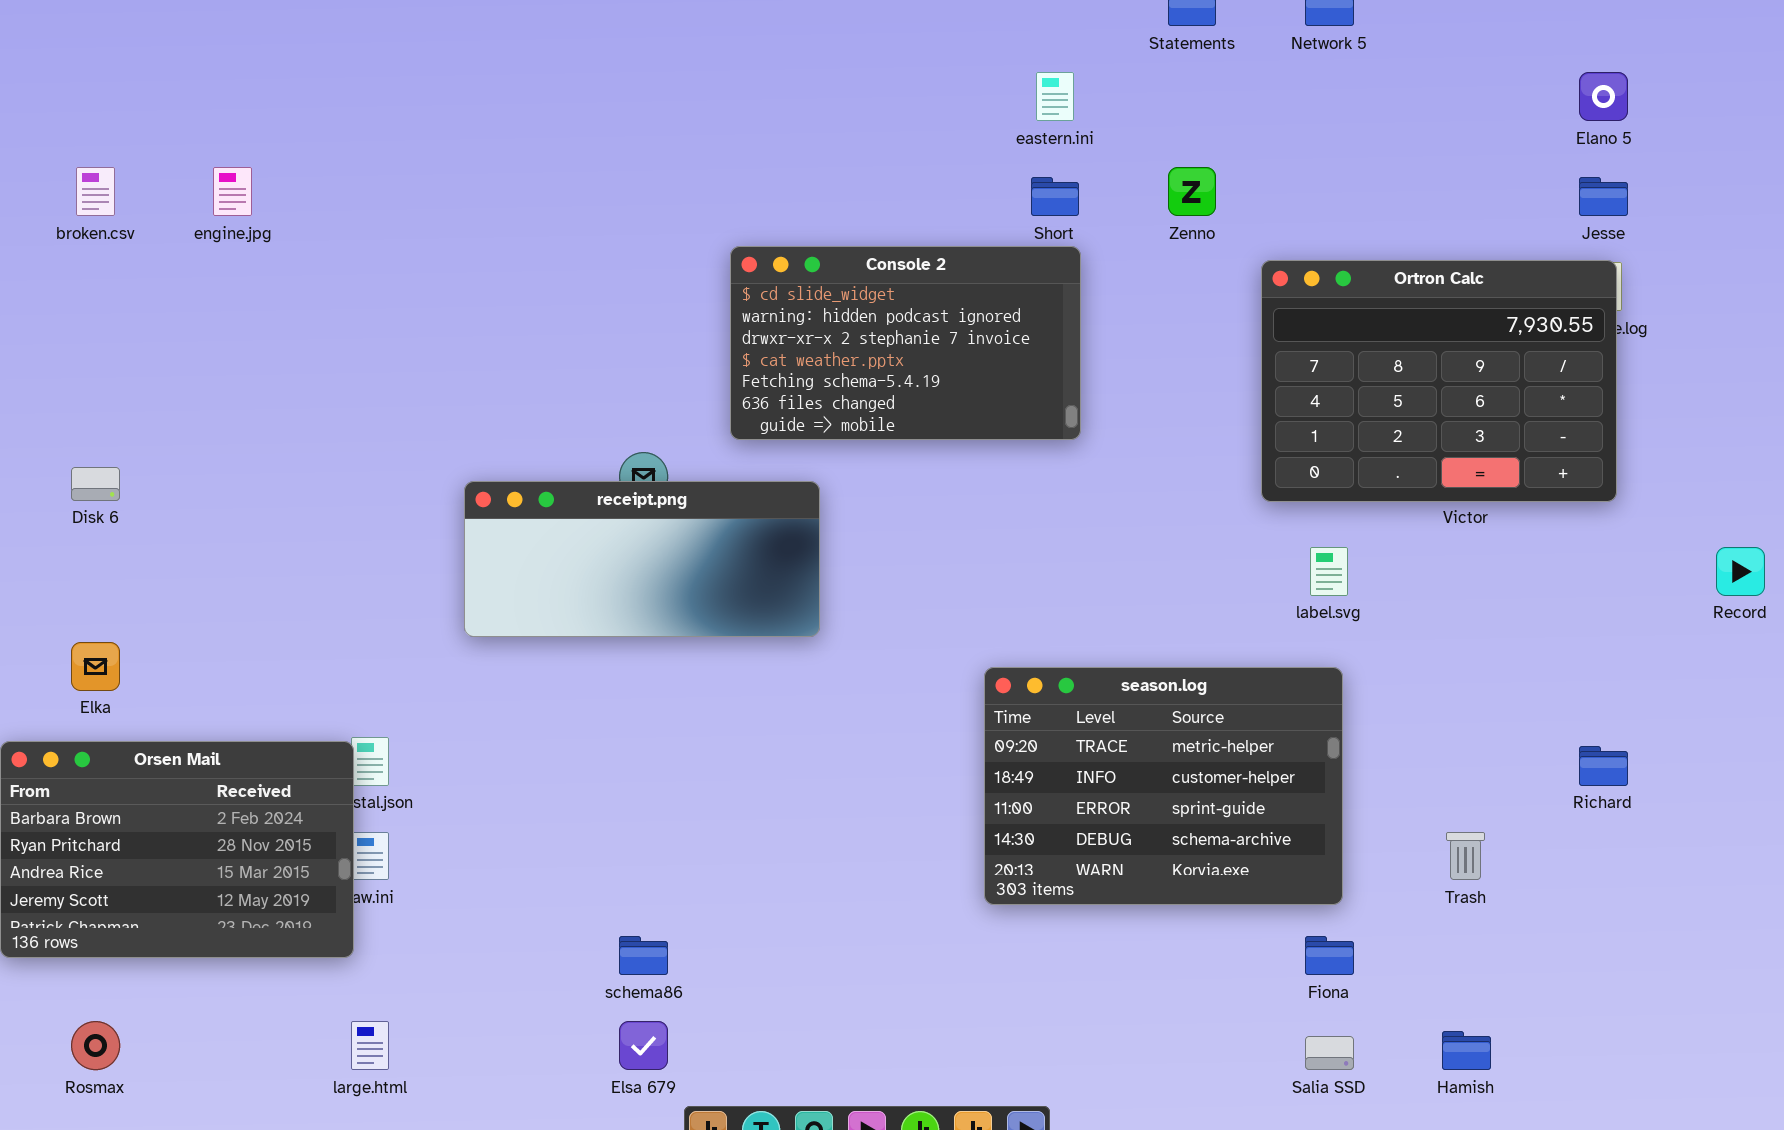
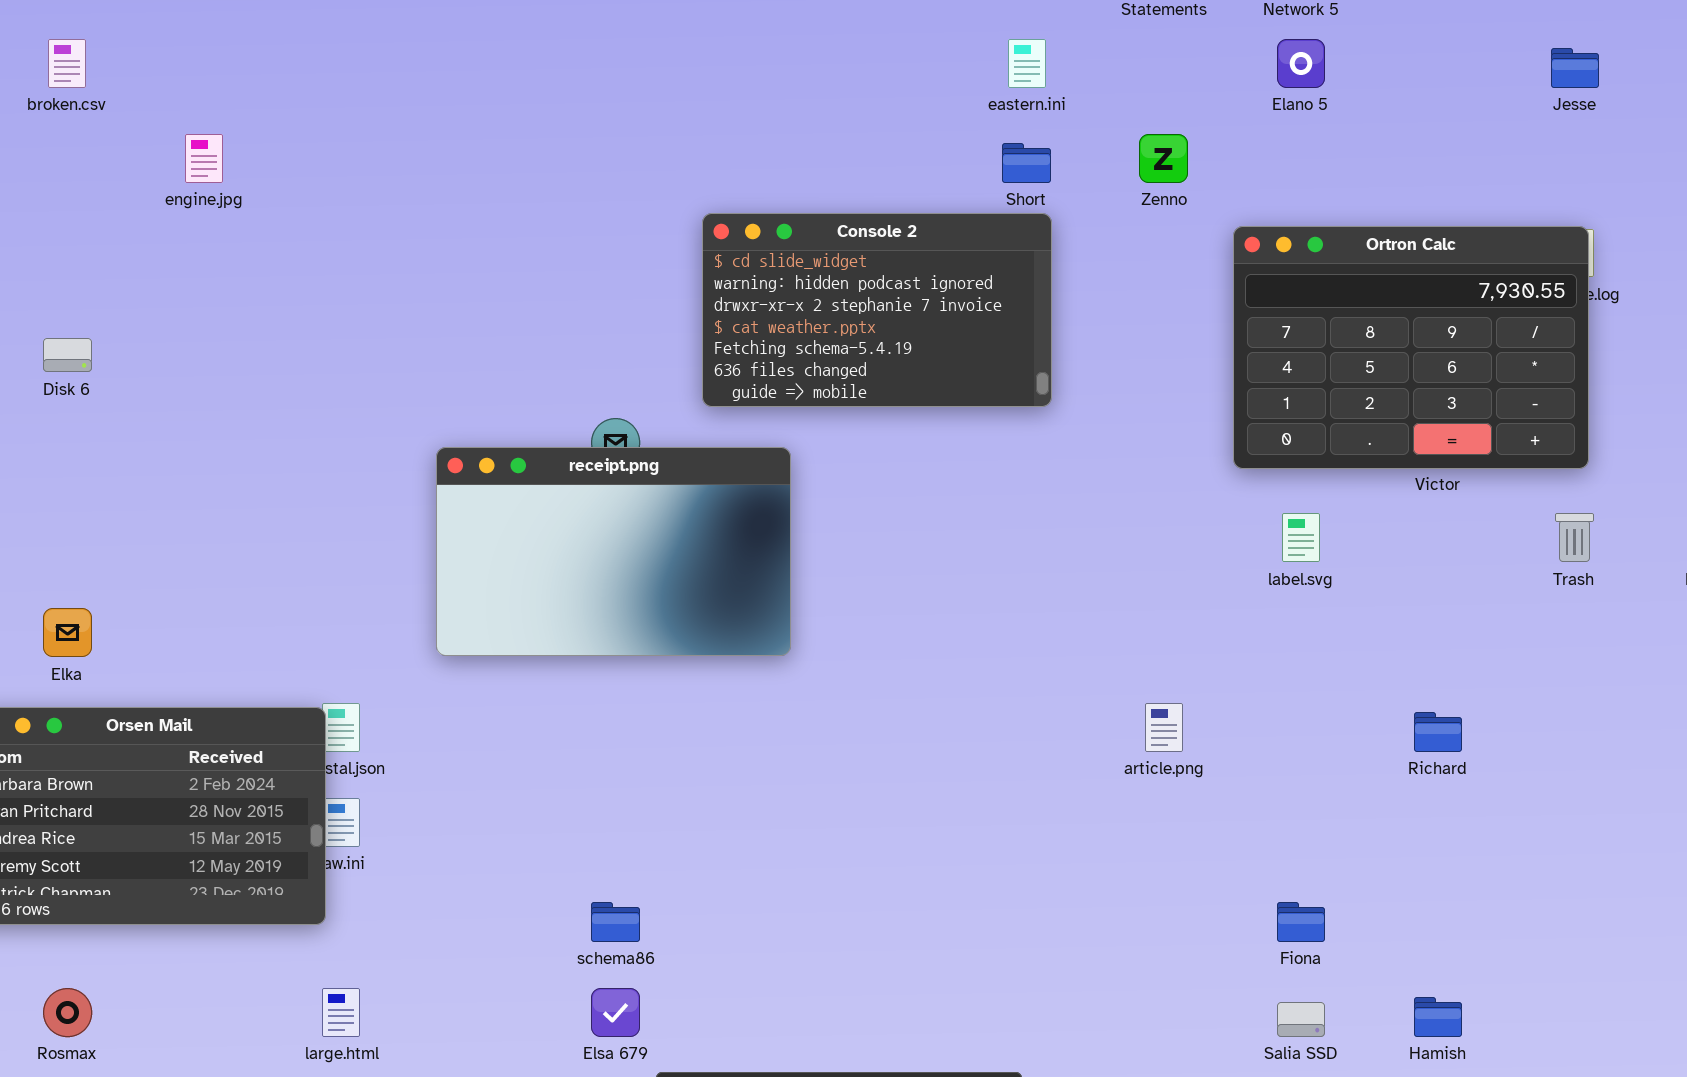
Elano 5: [1579,72,1628,121] -> [1277,39,1325,88], moved
broken.csv: [76,167,115,216] -> [48,39,86,88], moved
Jesse: [1579,177,1628,216] -> [1551,48,1599,88], moved
Disk 6: [71,467,120,501] -> [43,338,92,372], moved
receipt.png: [464,481,820,637] -> [436,447,791,656], resized
season.log: [984,667,1343,905] -> none, closed
Richard: [1579,746,1628,786] -> [1414,712,1462,752], moved
Trash: [1446,832,1485,880] -> [1555,513,1594,562], moved

